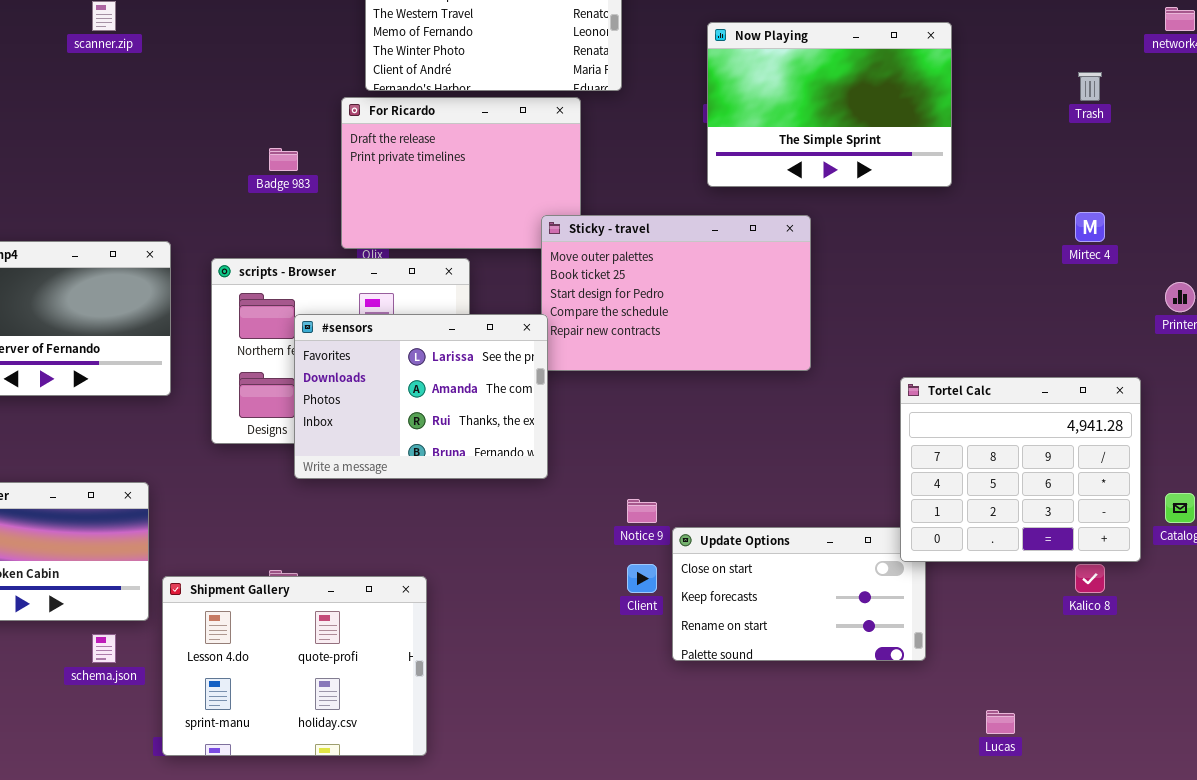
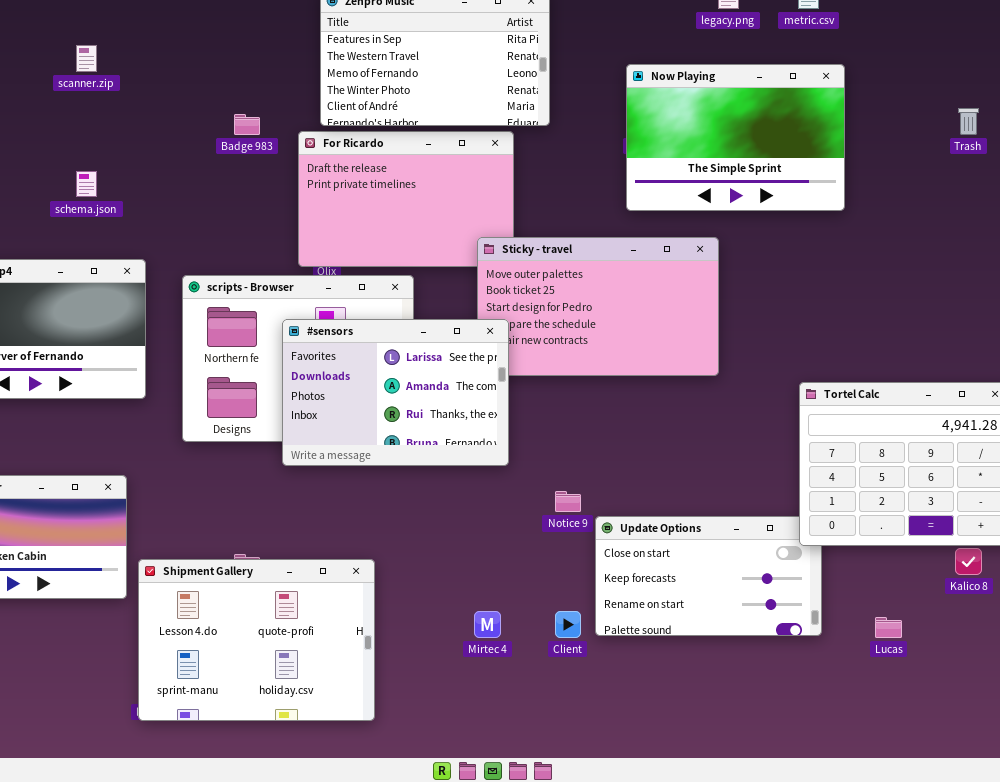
Badge 983: [269,148,298,171] -> [234,114,260,135], moved
Mirtec 4: [1075,212,1105,242] -> [474,611,501,638], moved
#sensors: [294,314,548,479] -> [282,319,509,466], moved
Client: [627,564,657,593] -> [555,611,581,638], moved
schema.json: [92,634,116,663] -> [76,171,97,197], moved
Lucas: [986,710,1015,734] -> [875,617,902,638], moved

